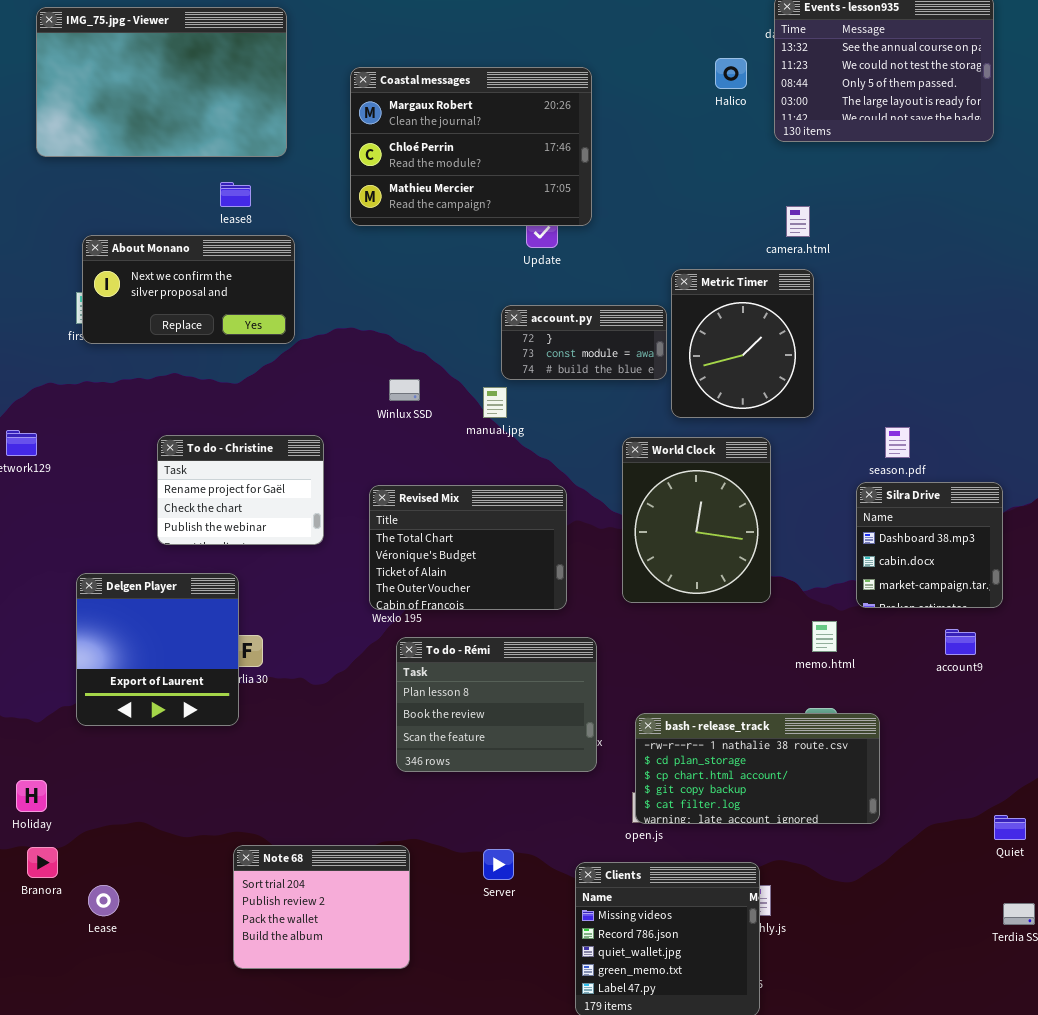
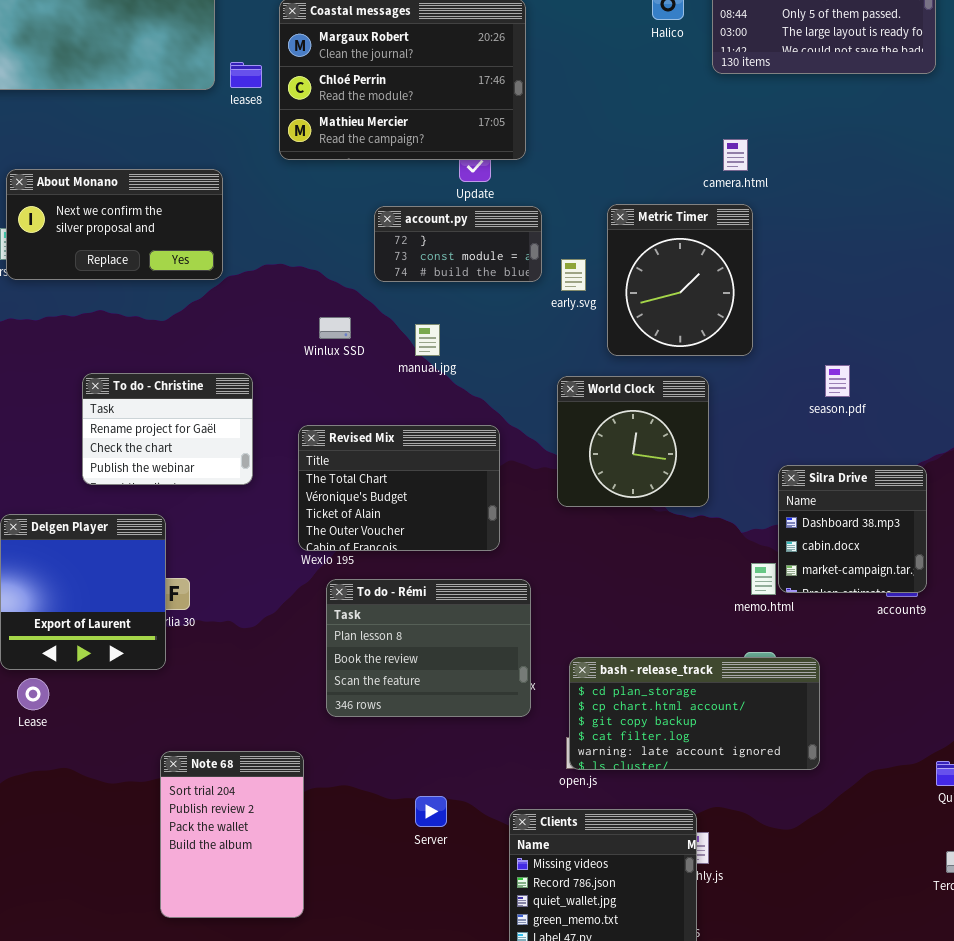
lease8: [220,182,251,207] -> [230,62,262,88], moved
account.py: [501,305,667,380] -> [374,206,542,282], moved
World Clock: [622,437,771,603] -> [557,376,709,507], resized
Silra Drive: [856,482,1003,608] -> [778,465,927,593], moved
bash - release_track: [635,713,880,824] -> [569,657,820,770], scrolled down 1 row
Note 68: [233,845,410,969] -> [160,751,304,918], resized
Lease: [88,885,119,916] -> [17,678,49,710], moved

